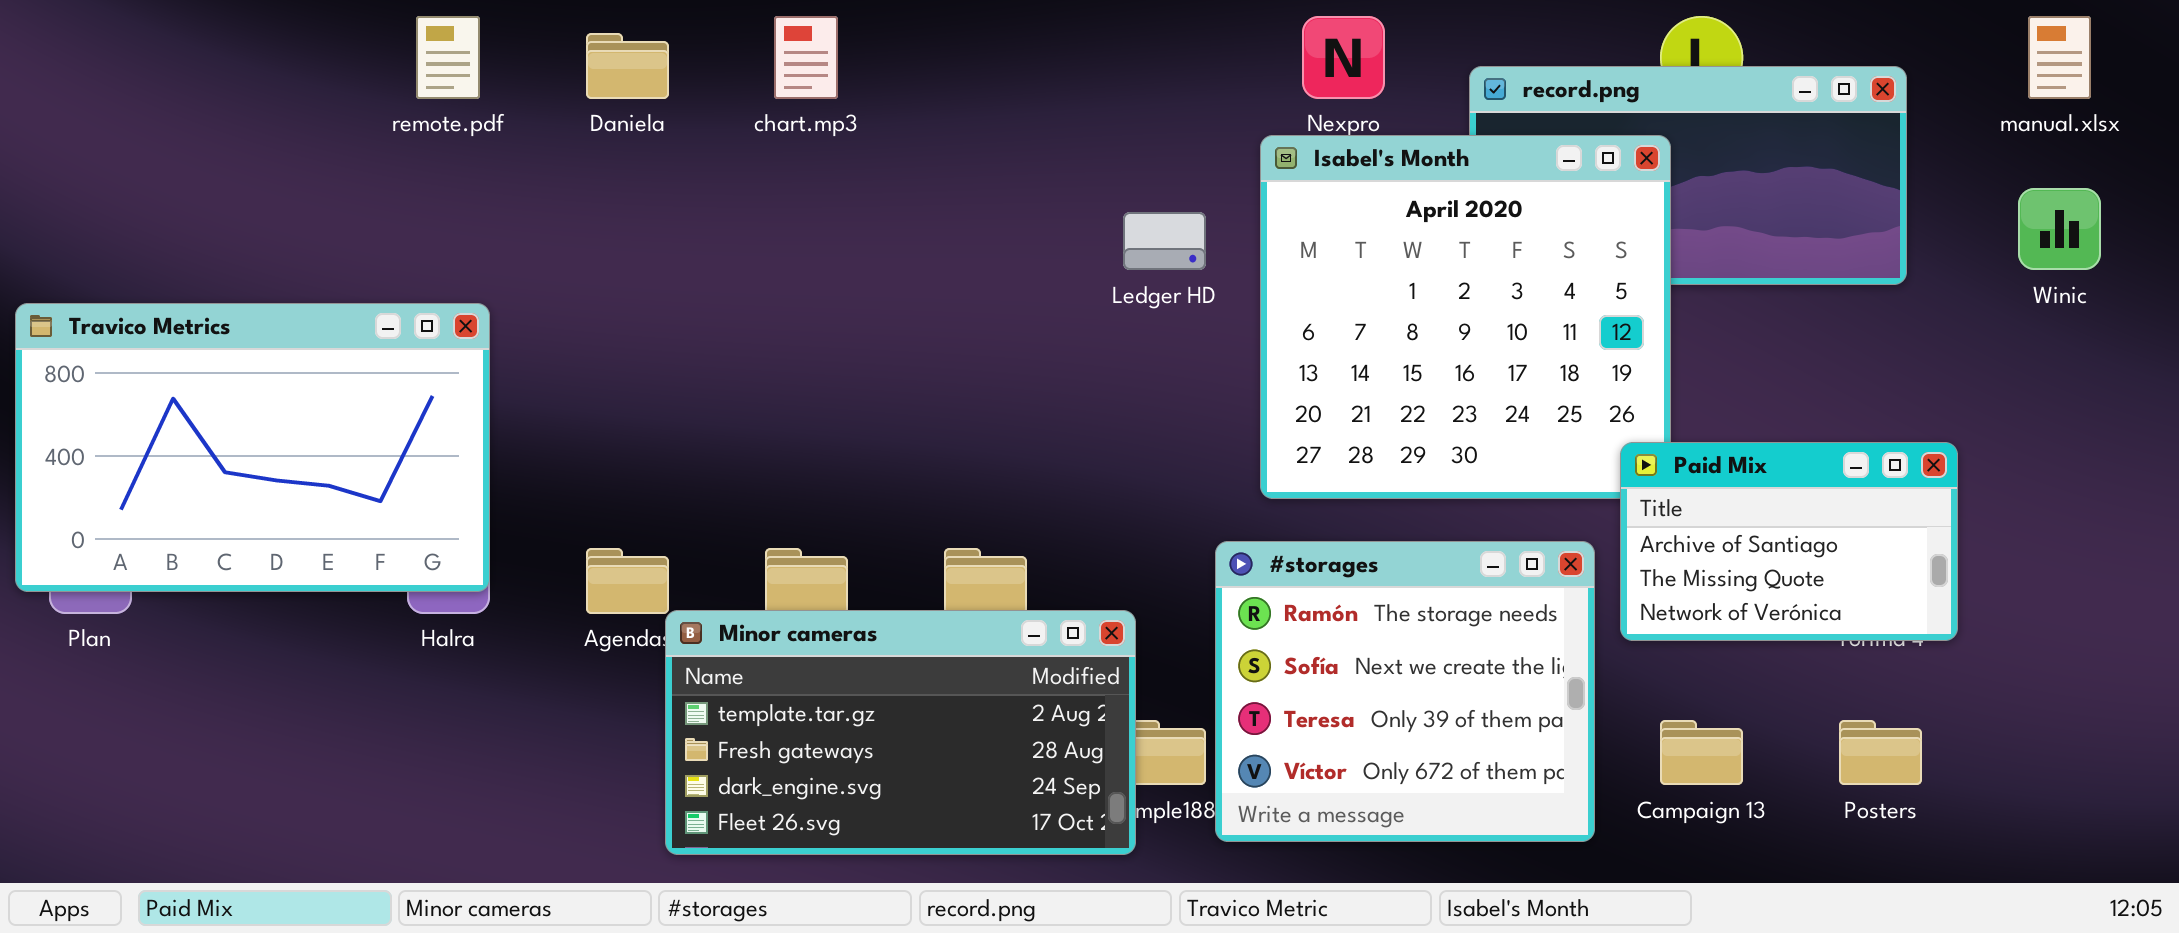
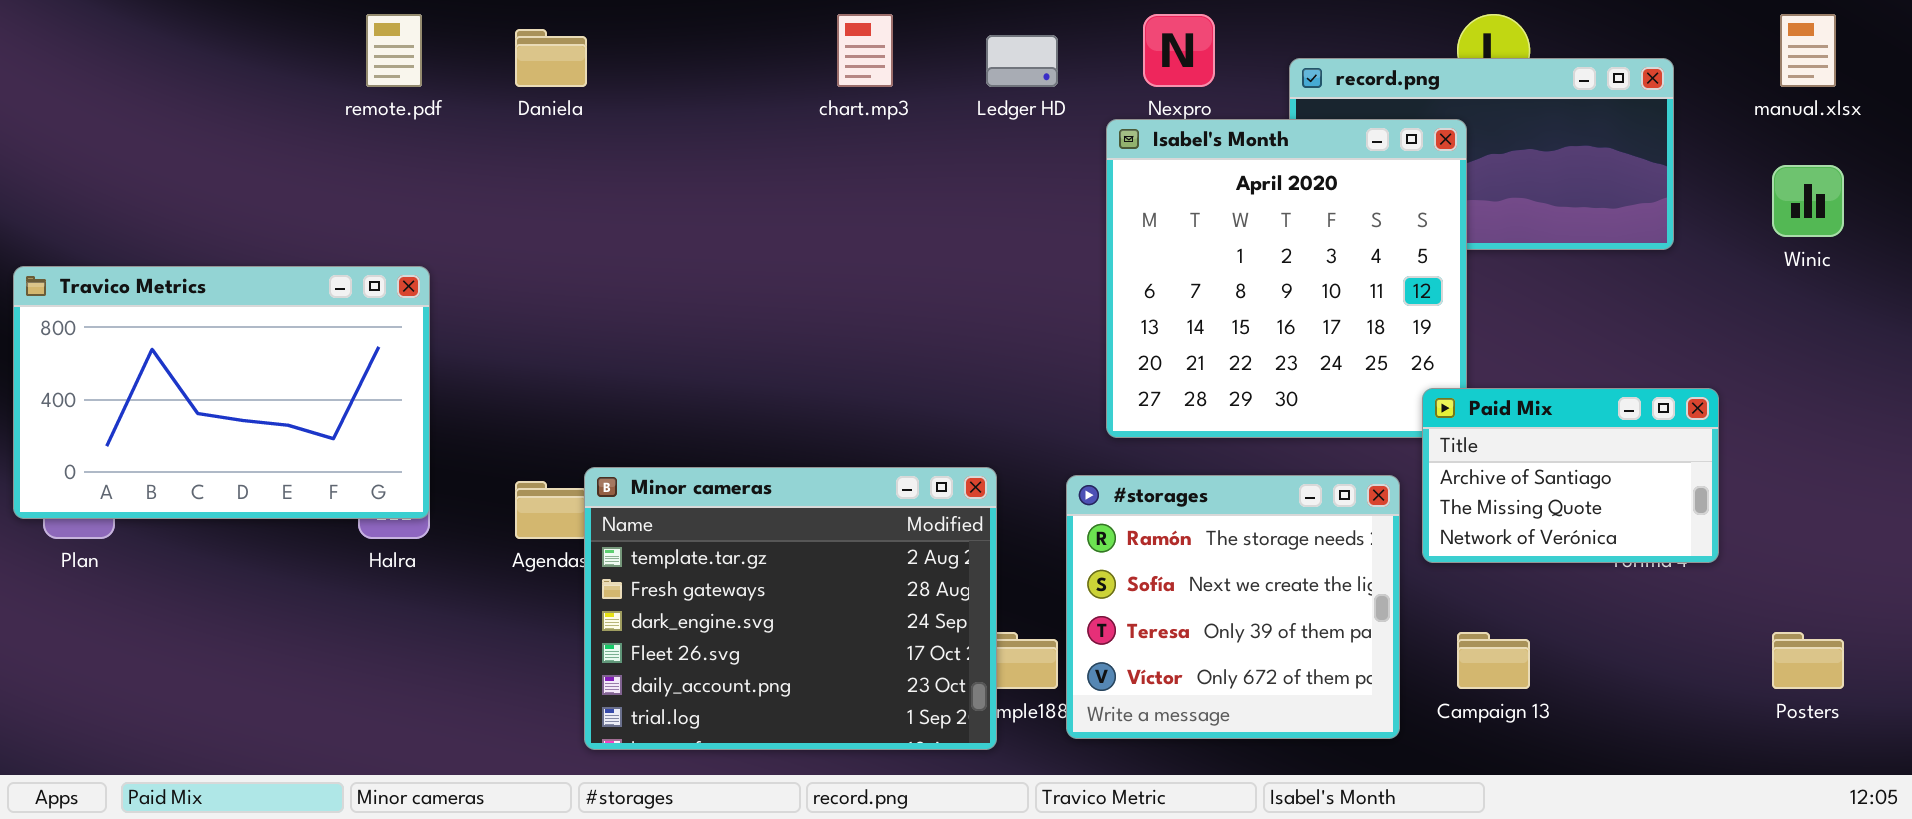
chart.mp3: [774,16,838,99] -> [837,14,893,87], moved
Ledger HD: [1123,212,1206,270] -> [986,35,1058,87], moved
Minor cameras: [665,610,1136,855] -> [584,467,997,750], resized
Posters: [1839,720,1922,785] -> [1772,632,1844,689], moved

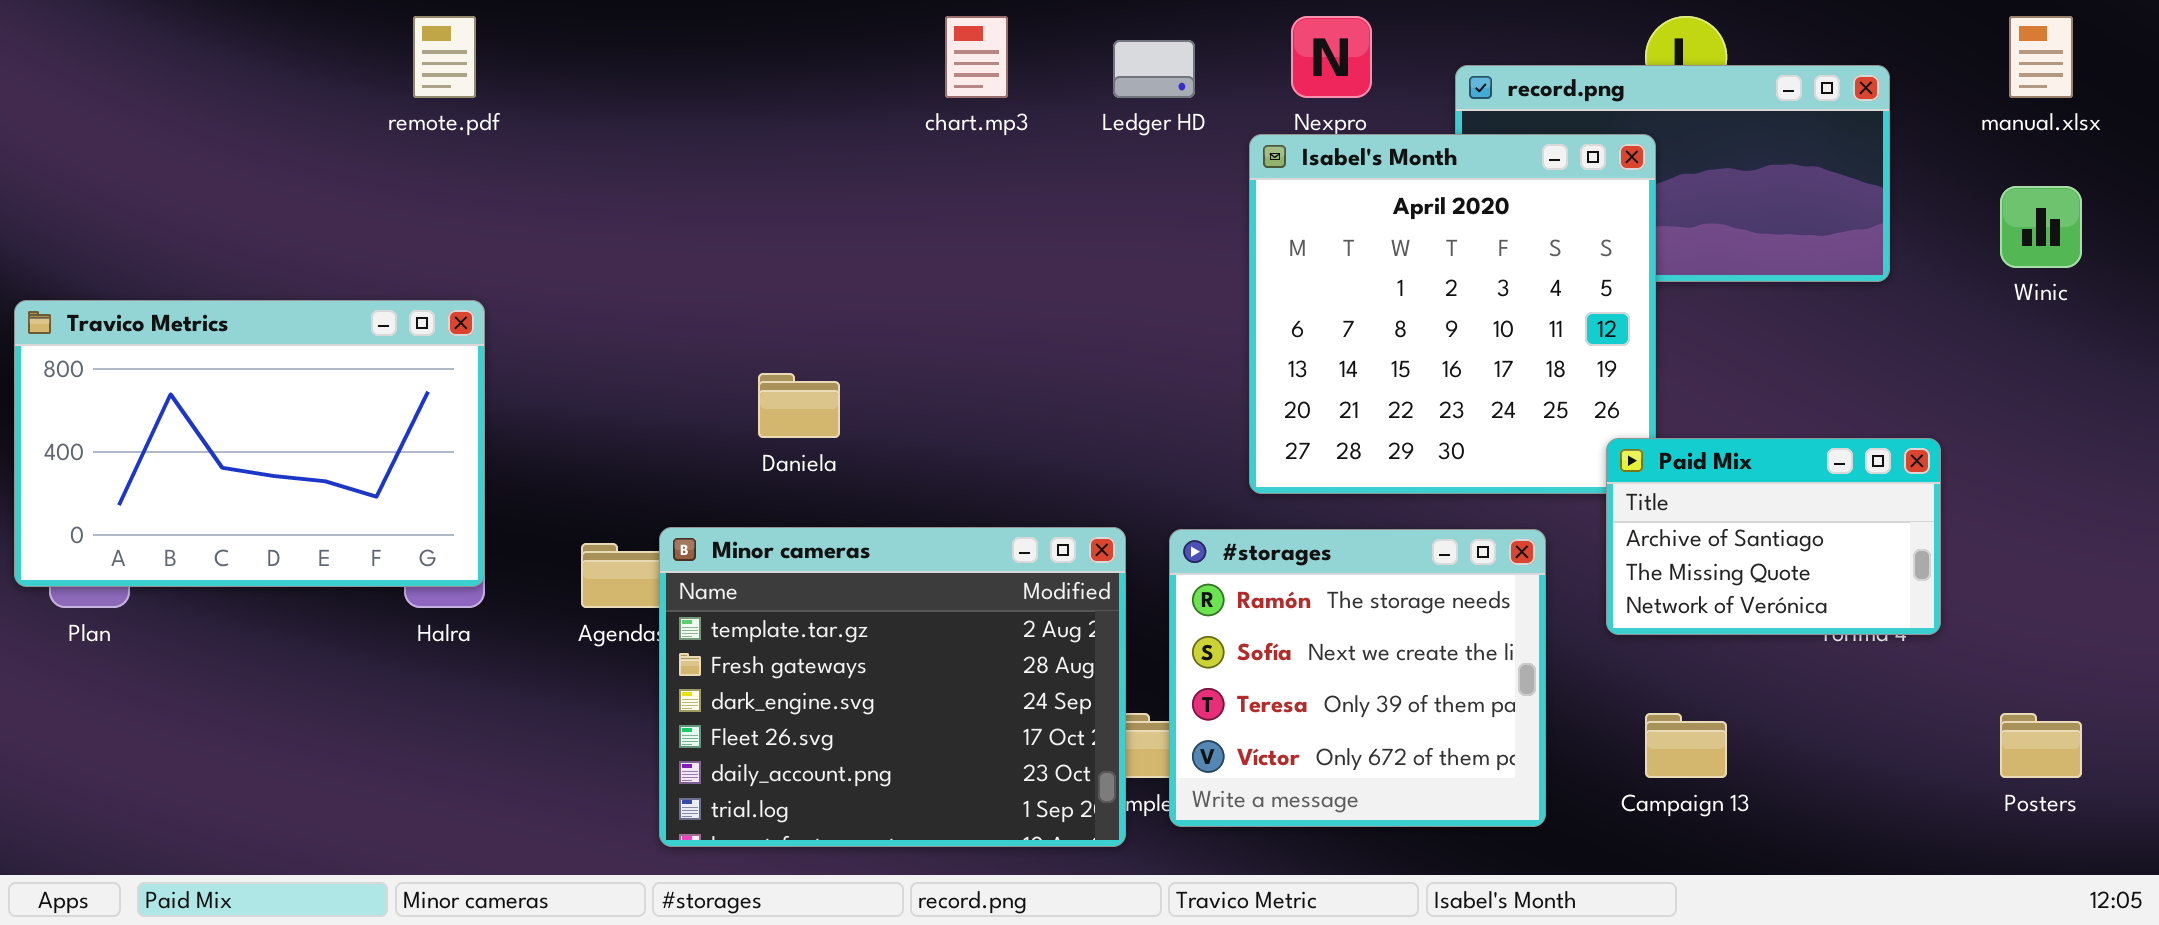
Daniela: [515,29,587,87] -> [758,373,840,438], moved
#storages: [1066,475,1400,739] -> [1169,529,1546,827], moved

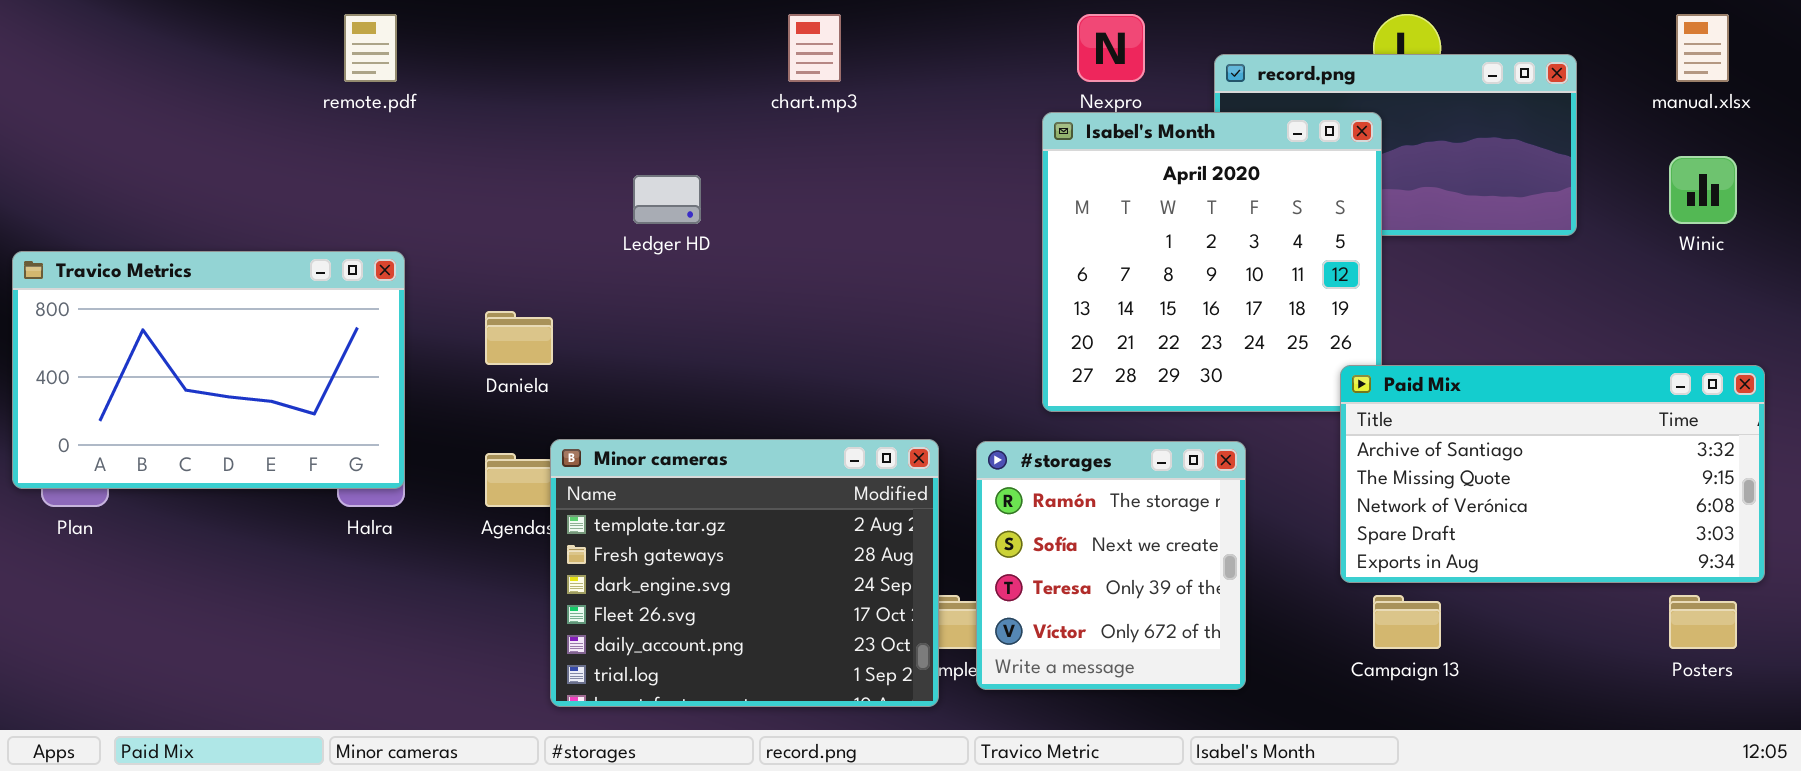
Ledger HD: [1113,40,1195,98] -> [633,175,701,224], moved
Daniela: [758,373,840,438] -> [485,311,553,365], moved
Paid Mix: [1606,438,1941,635] -> [1340,365,1765,583], resized
#storages: [1169,529,1546,827] -> [976,441,1246,690], resized

